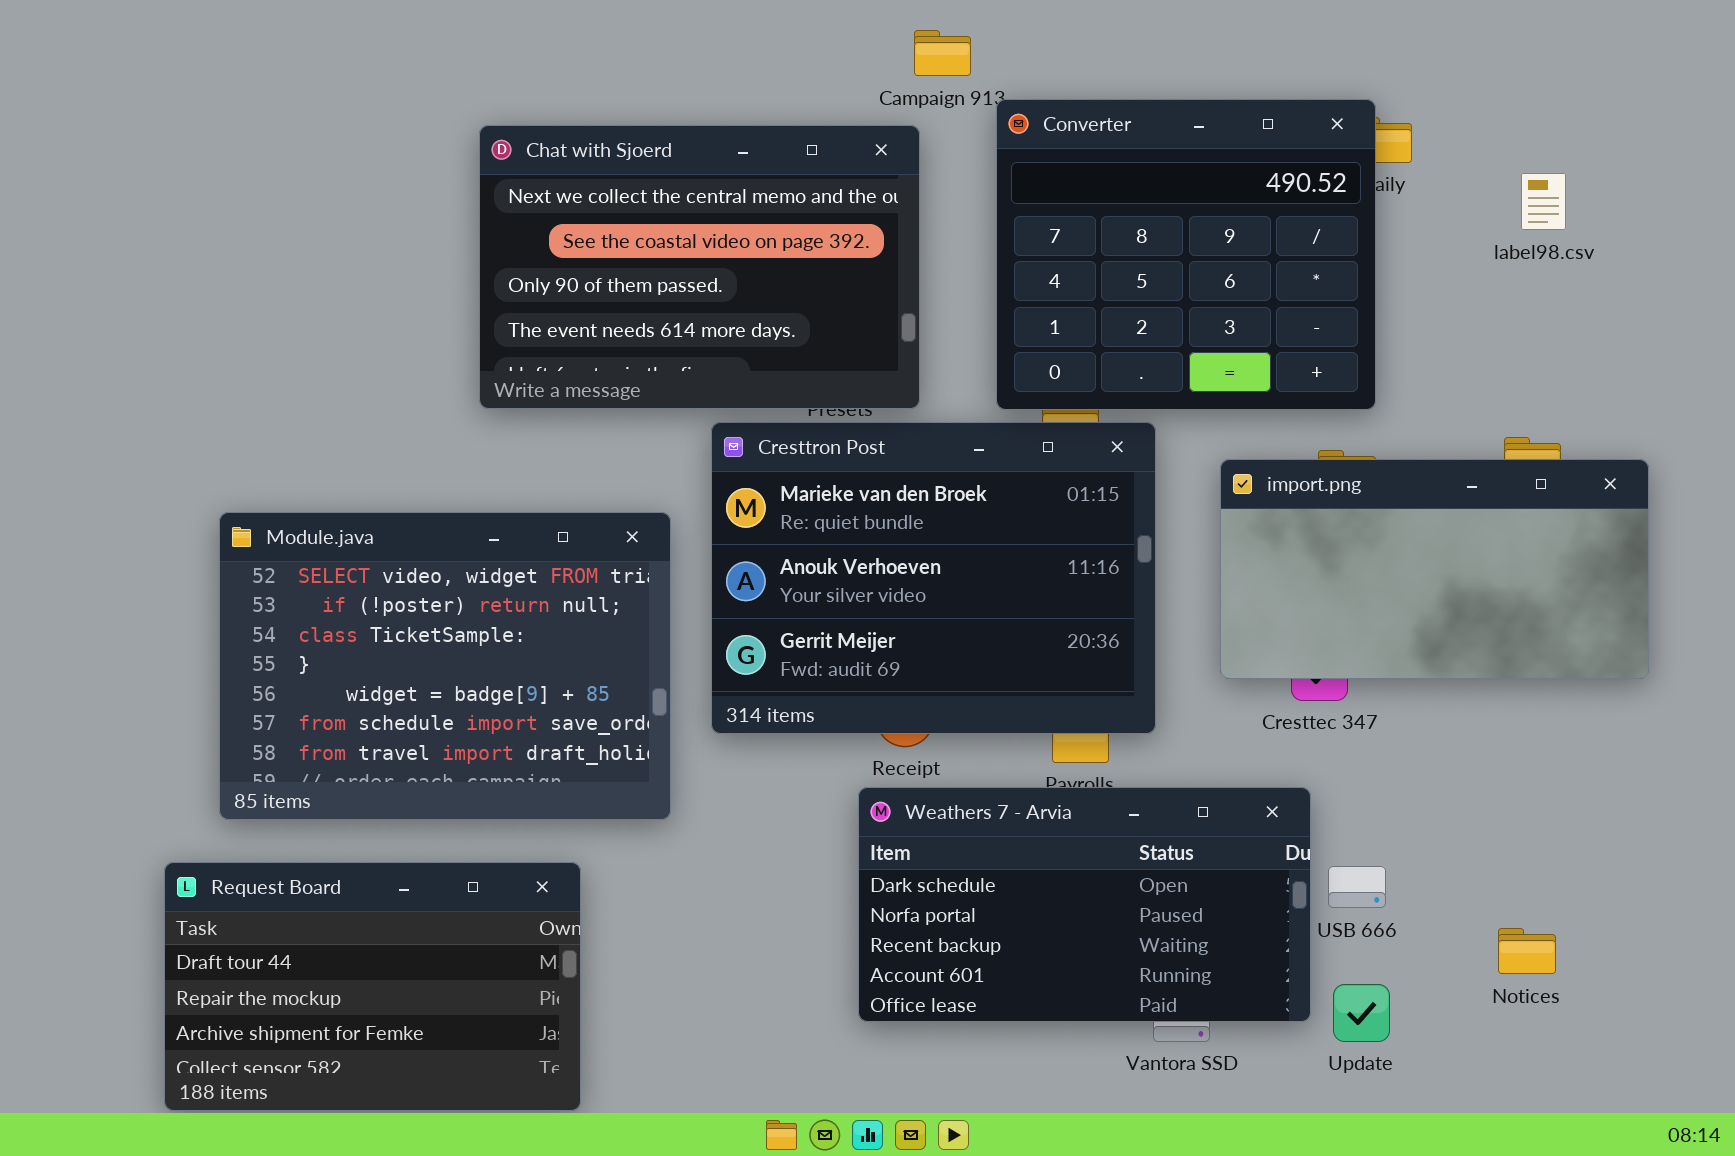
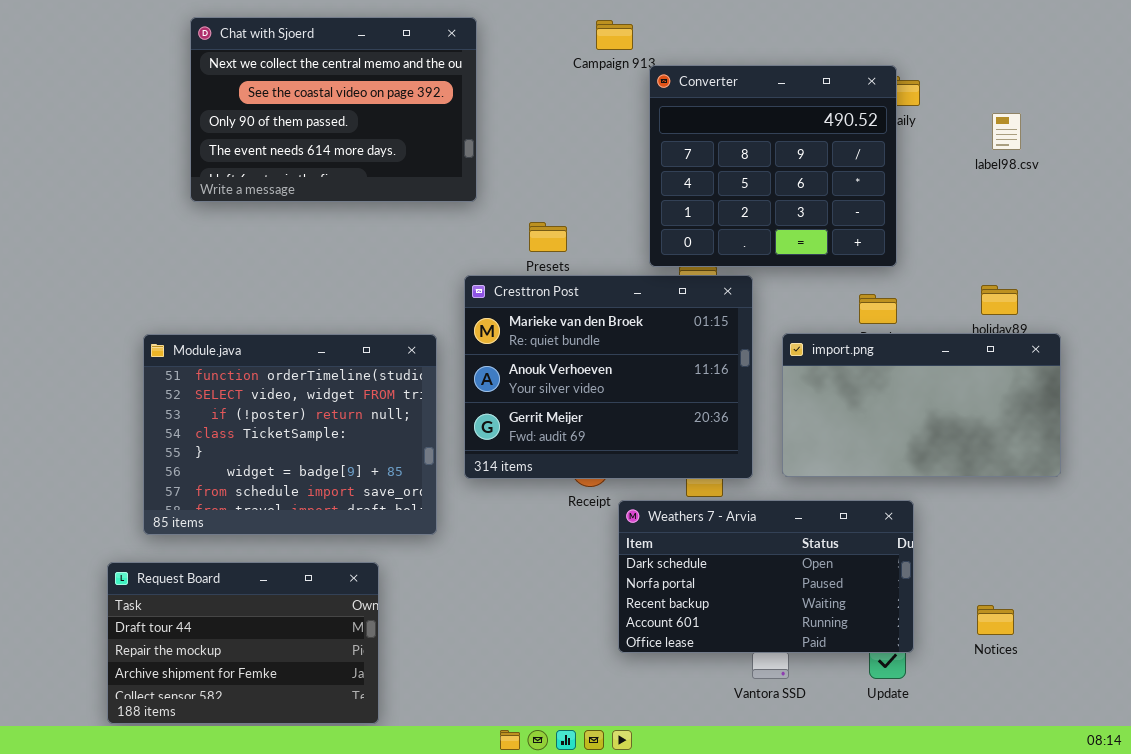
Chat with Sjoerd: [479,125,920,409] -> [190,17,477,202], moved
import.png: [1220,459,1649,679] -> [782,333,1061,477], moved
Module.java: [219,512,671,820] -> [143,334,437,535], scrolled up 1 row
Weathers 7 - Arvia: [858,787,1311,1022] -> [618,500,914,653], moved

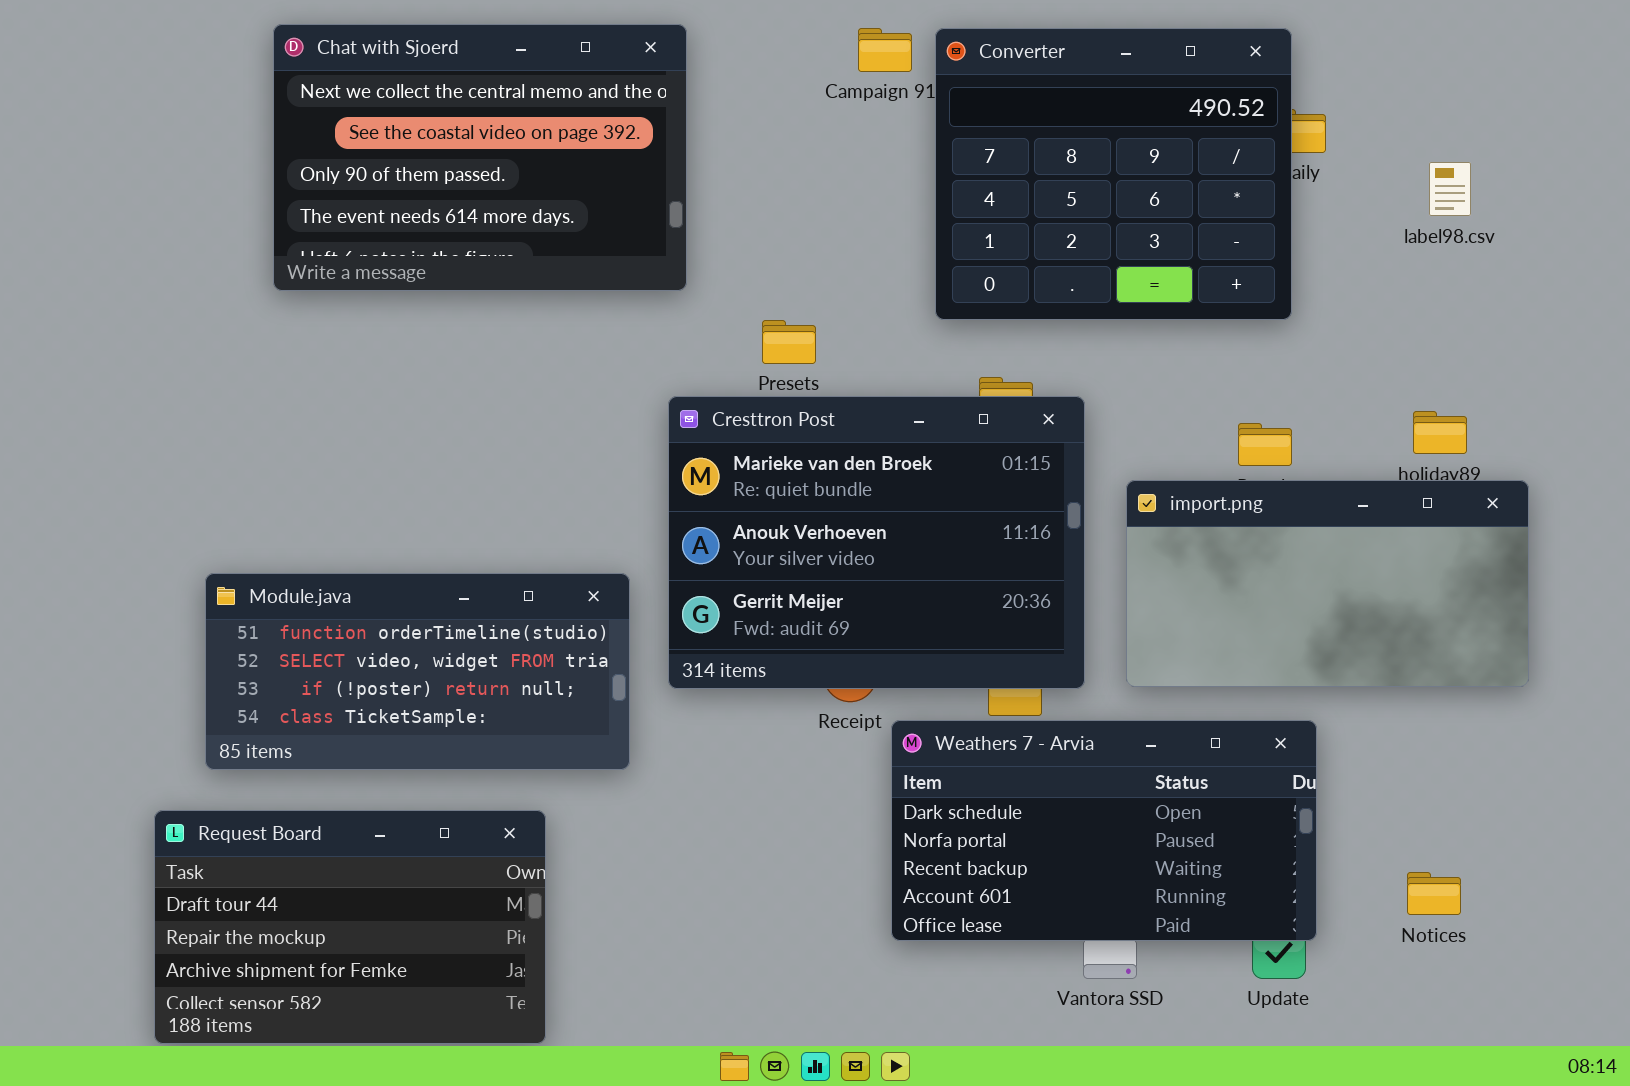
Converter: [649,65,897,267] -> [935,28,1292,320], moved
Module.java: [143,334,437,535] -> [205,573,630,770], resized

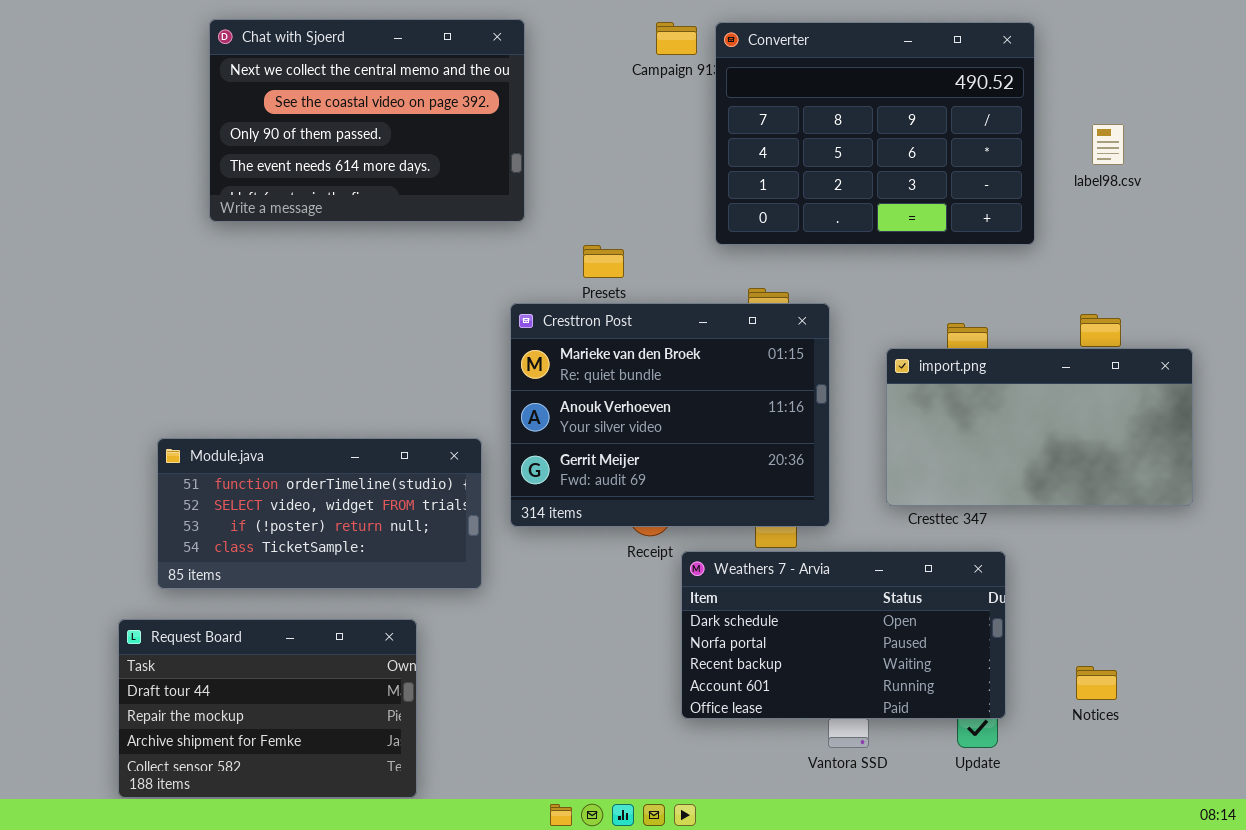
Converter: [935,28,1292,320] -> [715,22,1035,245], resized
import.png: [1126,480,1529,687] -> [886,348,1193,506], moved

